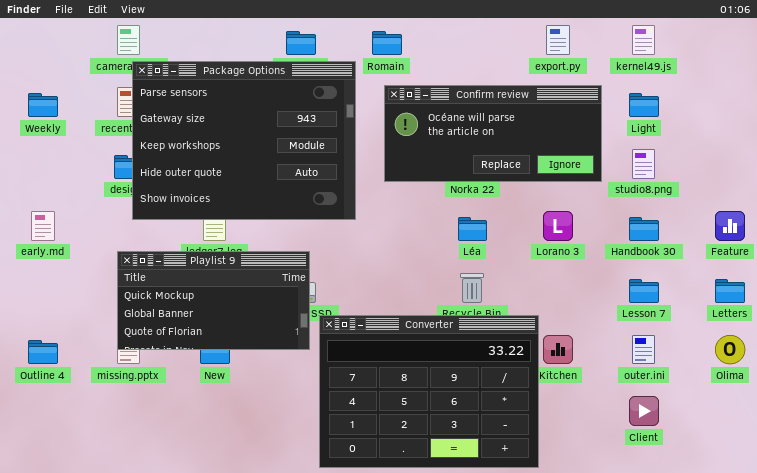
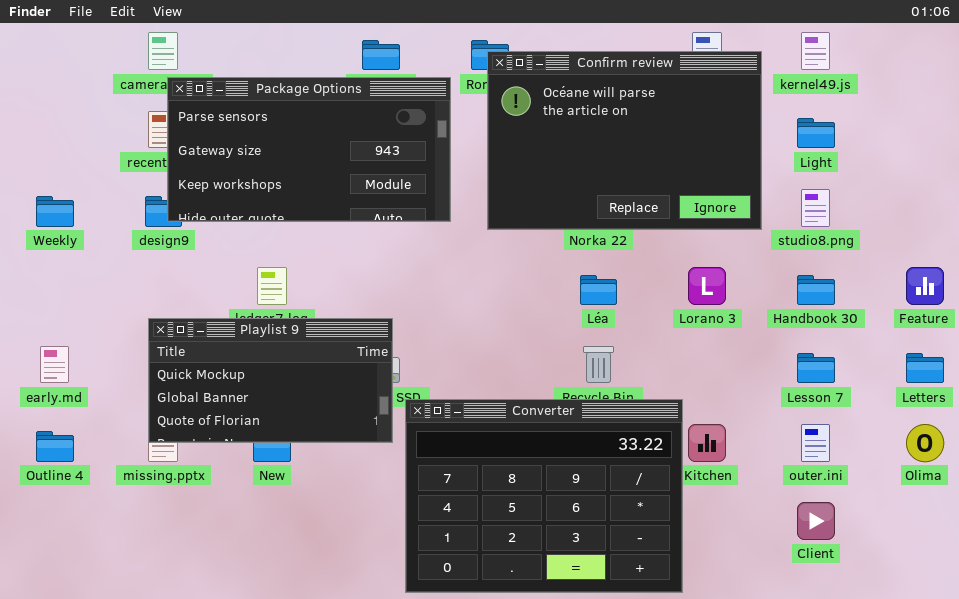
Package Options: [132,61,356,220] -> [167,77,451,222], resized
Confirm review: [384,85,602,182] -> [487,51,762,230], resized
Weekly: [28,93,58,117] -> [36,196,74,227], moved
early.md: [31,211,55,241] -> [40,346,69,383], moved

